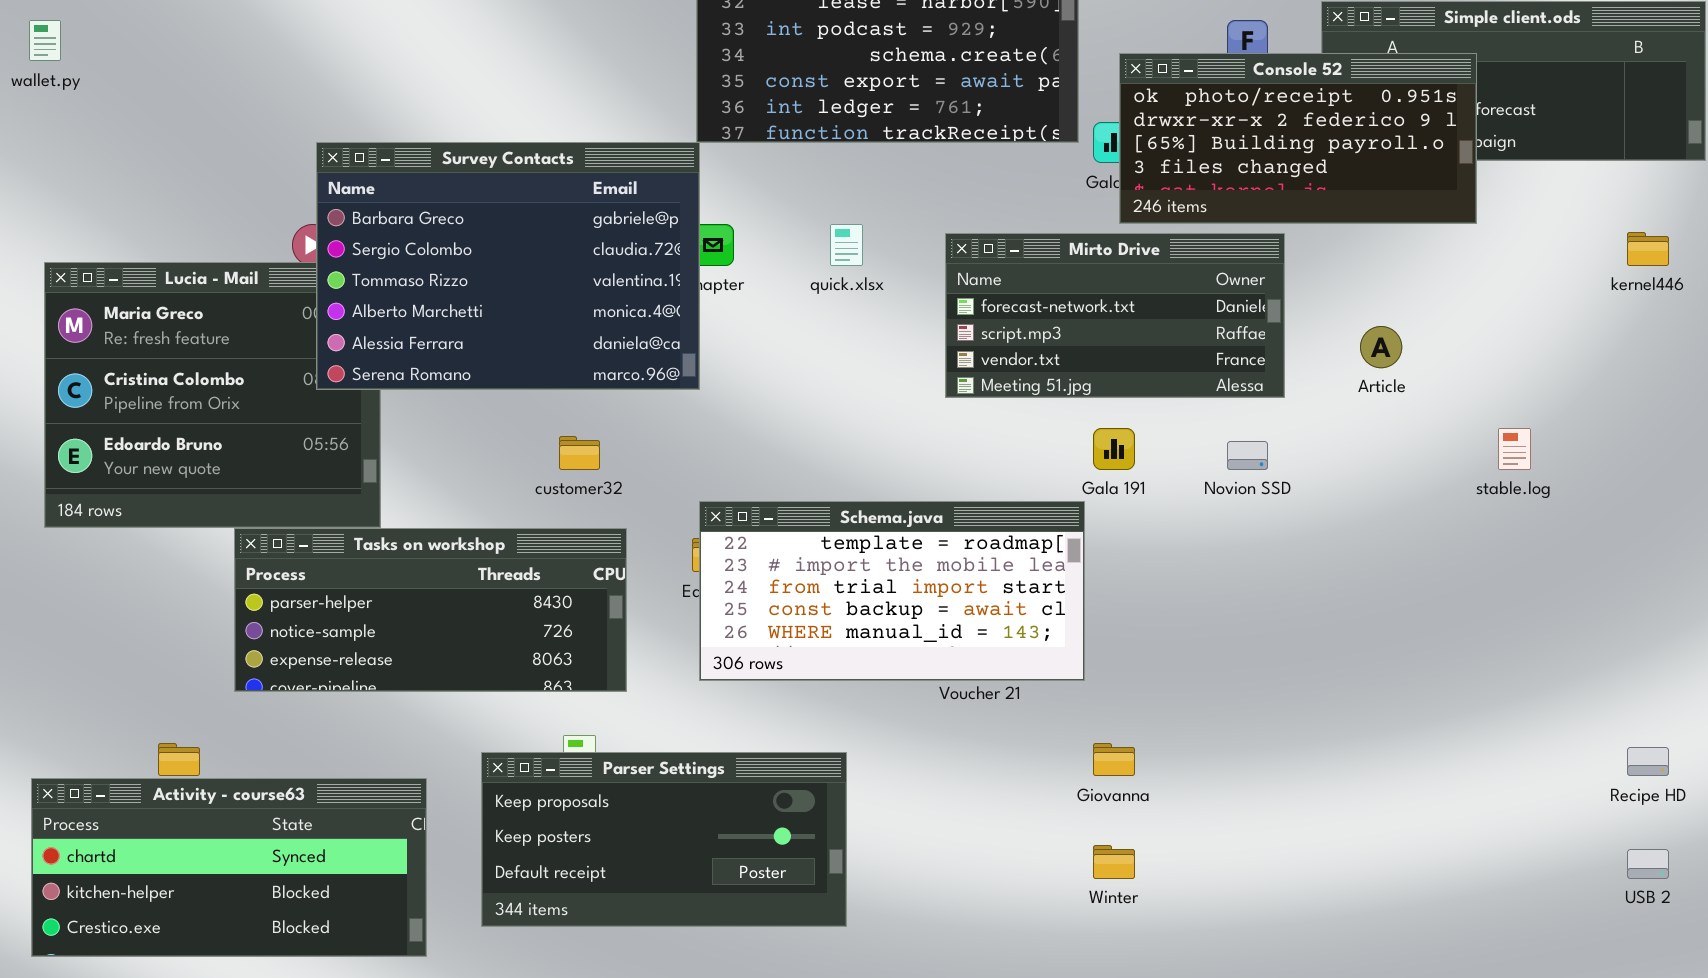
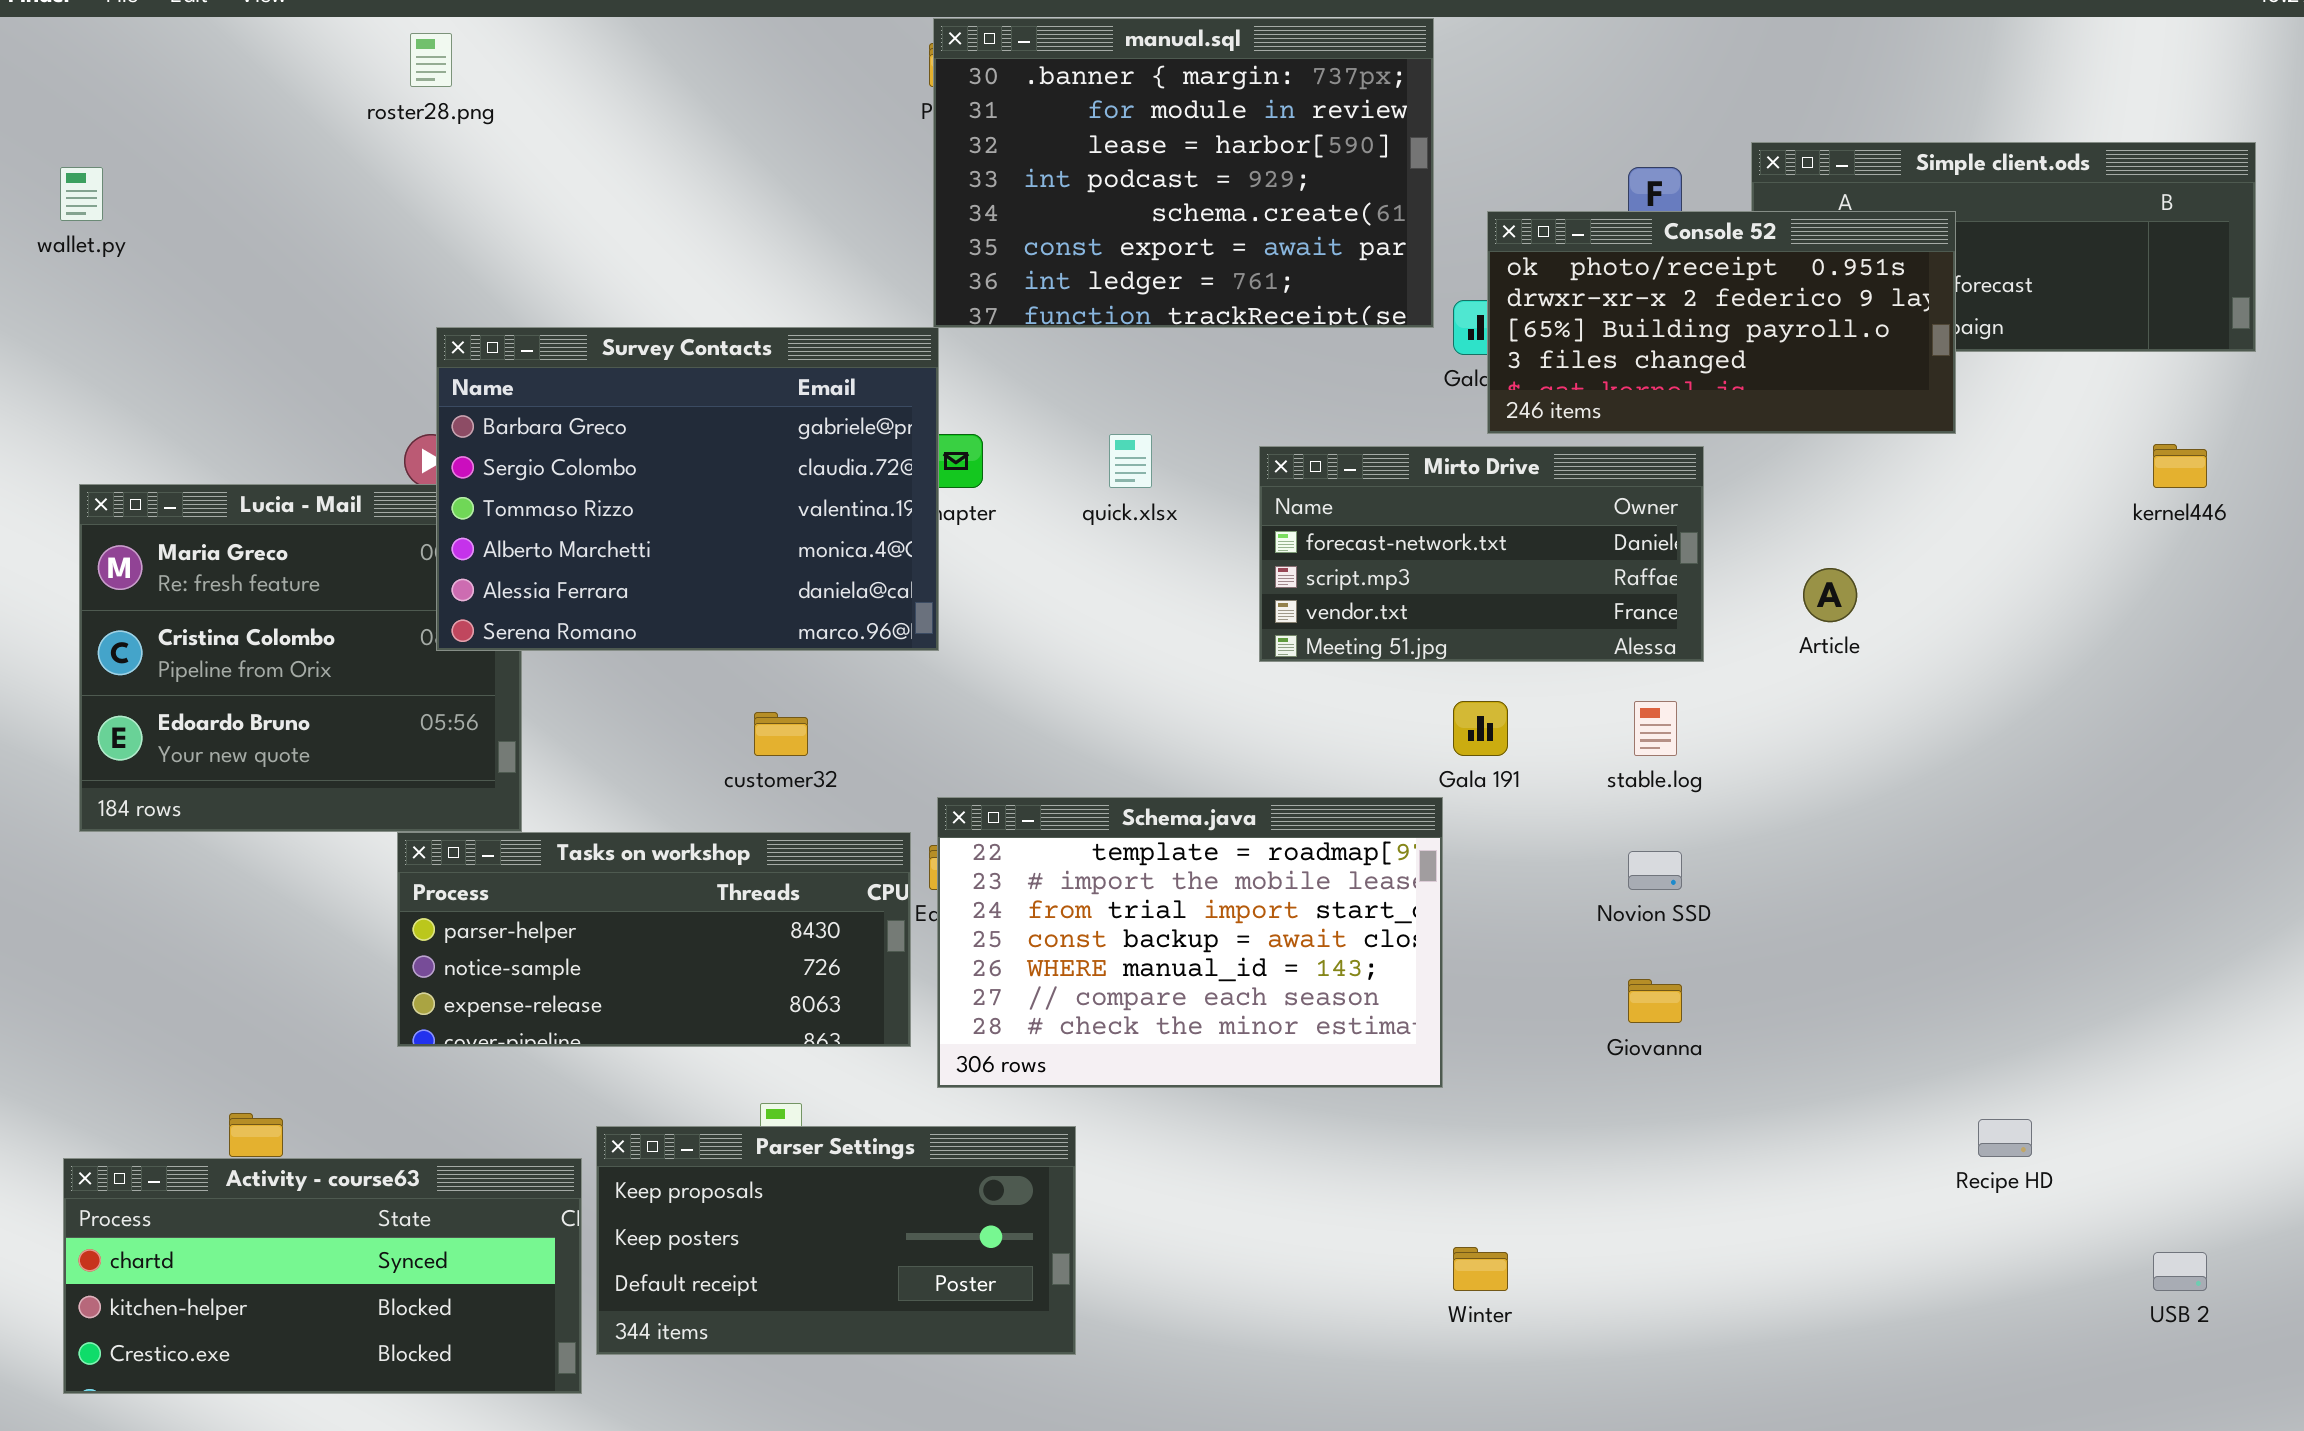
stable.log: [1498,428,1531,470] -> [1634,701,1677,756], moved
Novion SSD: [1227,441,1268,470] -> [1628,851,1682,890], moved
Schema.java: [699,501,1085,681] -> [937,797,1443,1088], resized
Tasks on workshop: [234,528,627,692] -> [397,832,911,1047], moved
Giovanna: [1093,743,1135,776] -> [1628,979,1682,1023], moved
Recipe HD: [1627,747,1669,776] -> [1978,1119,2032,1157], moved
Parser Settings: [481,752,847,927] -> [596,1126,1076,1355], moved

